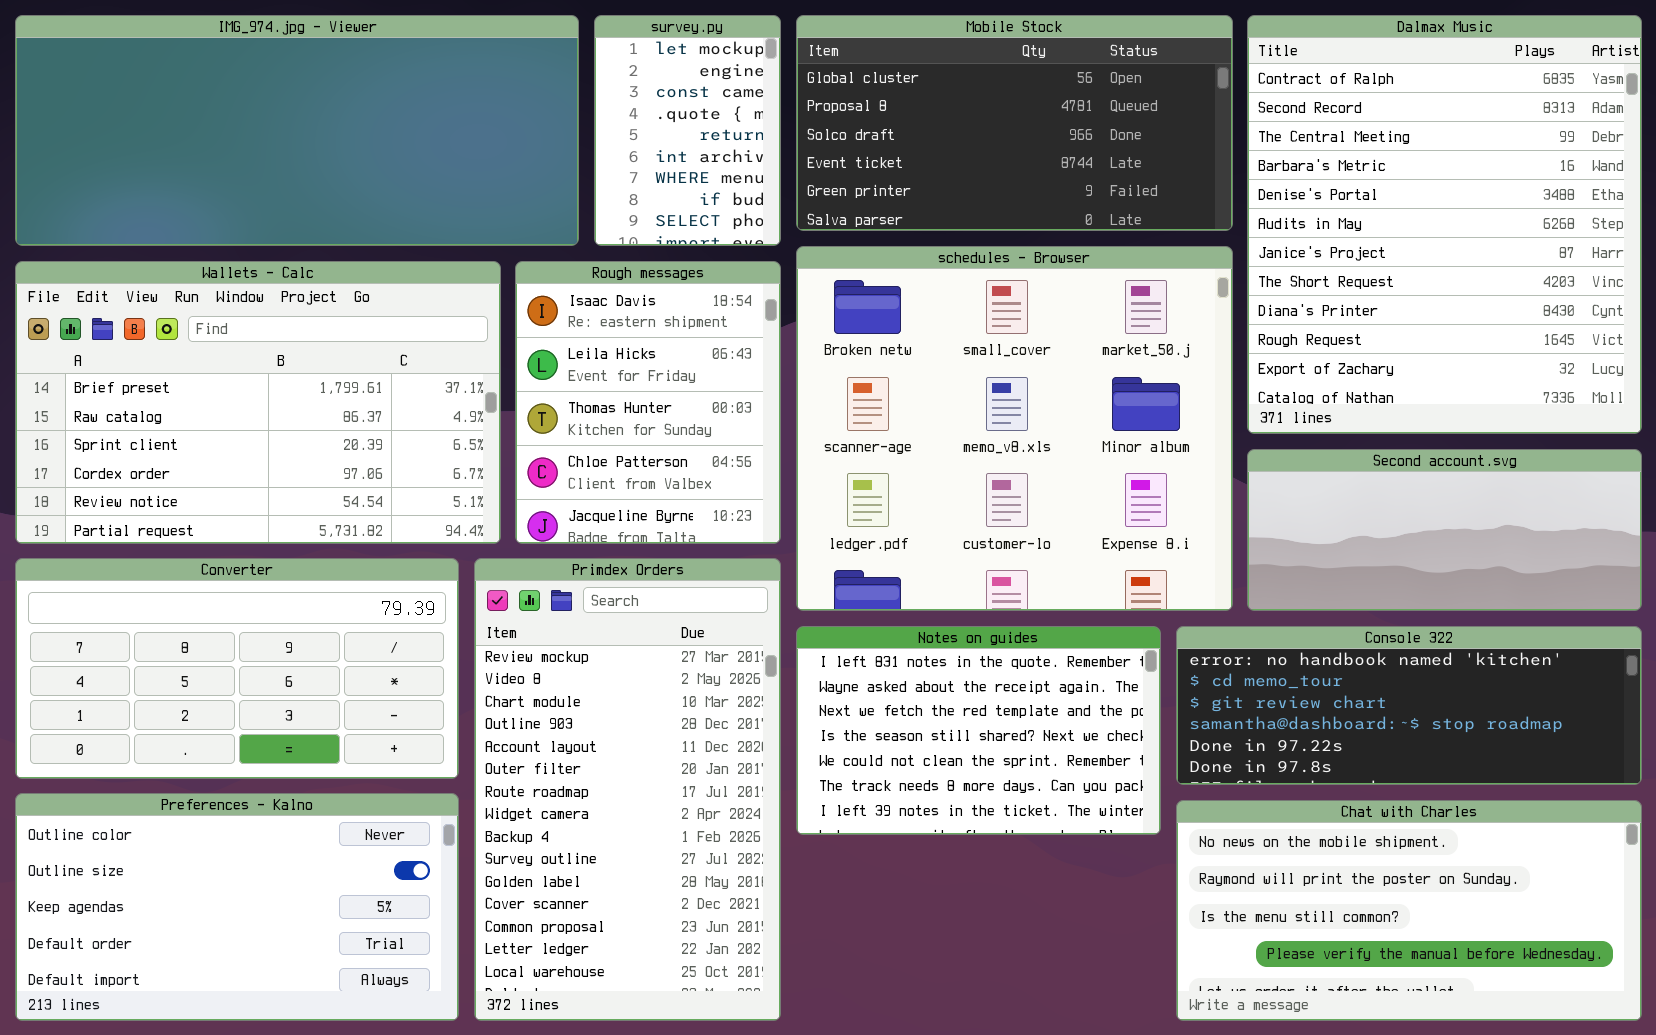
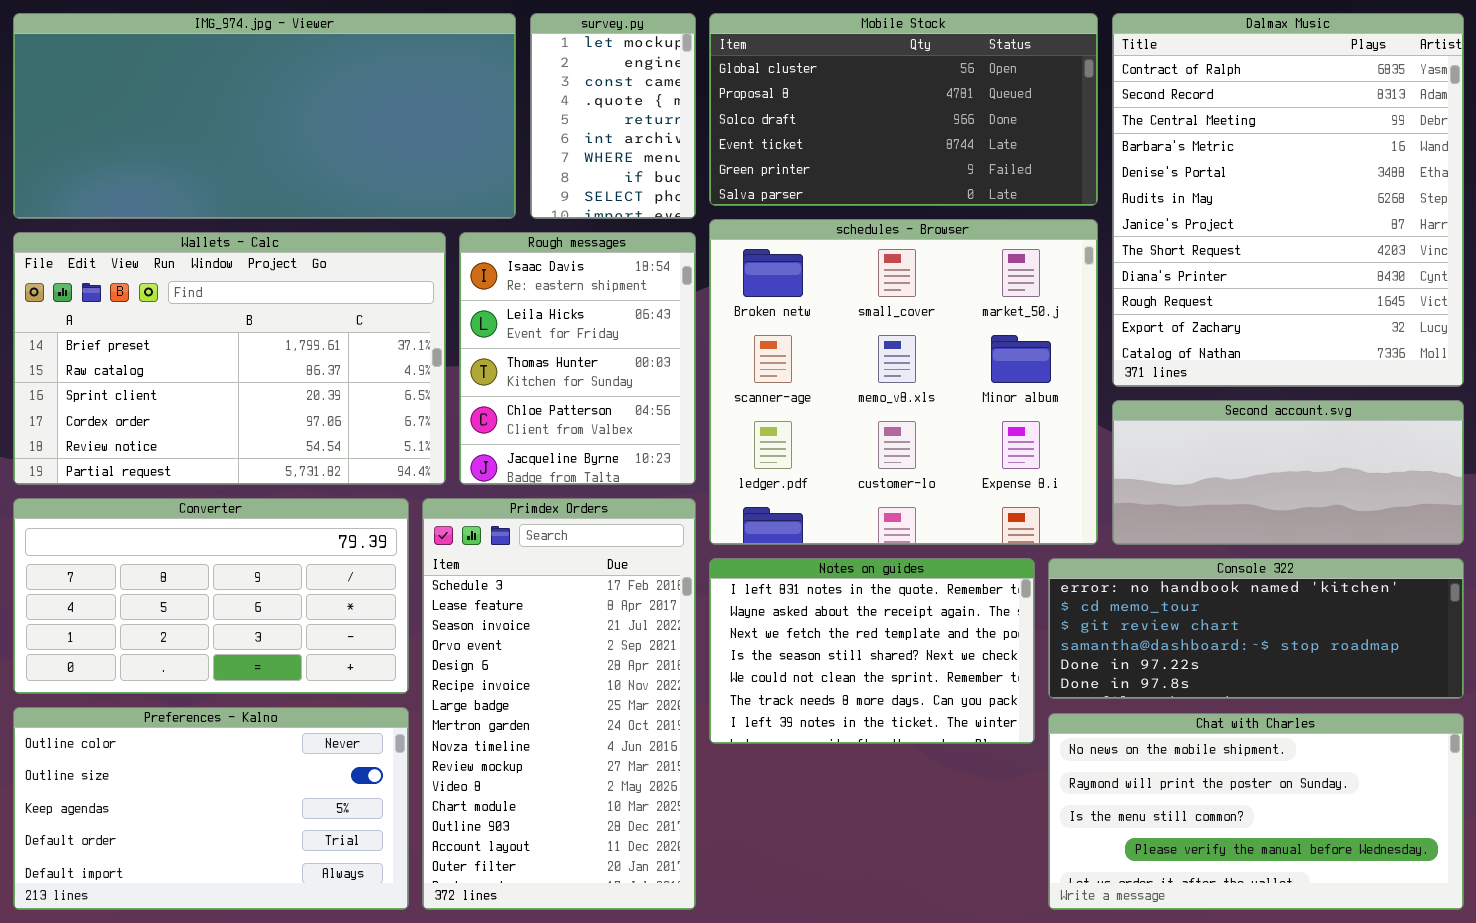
Primdex Orders: [474,558,781,1021] -> [422,498,696,910], scrolled up 9 rows

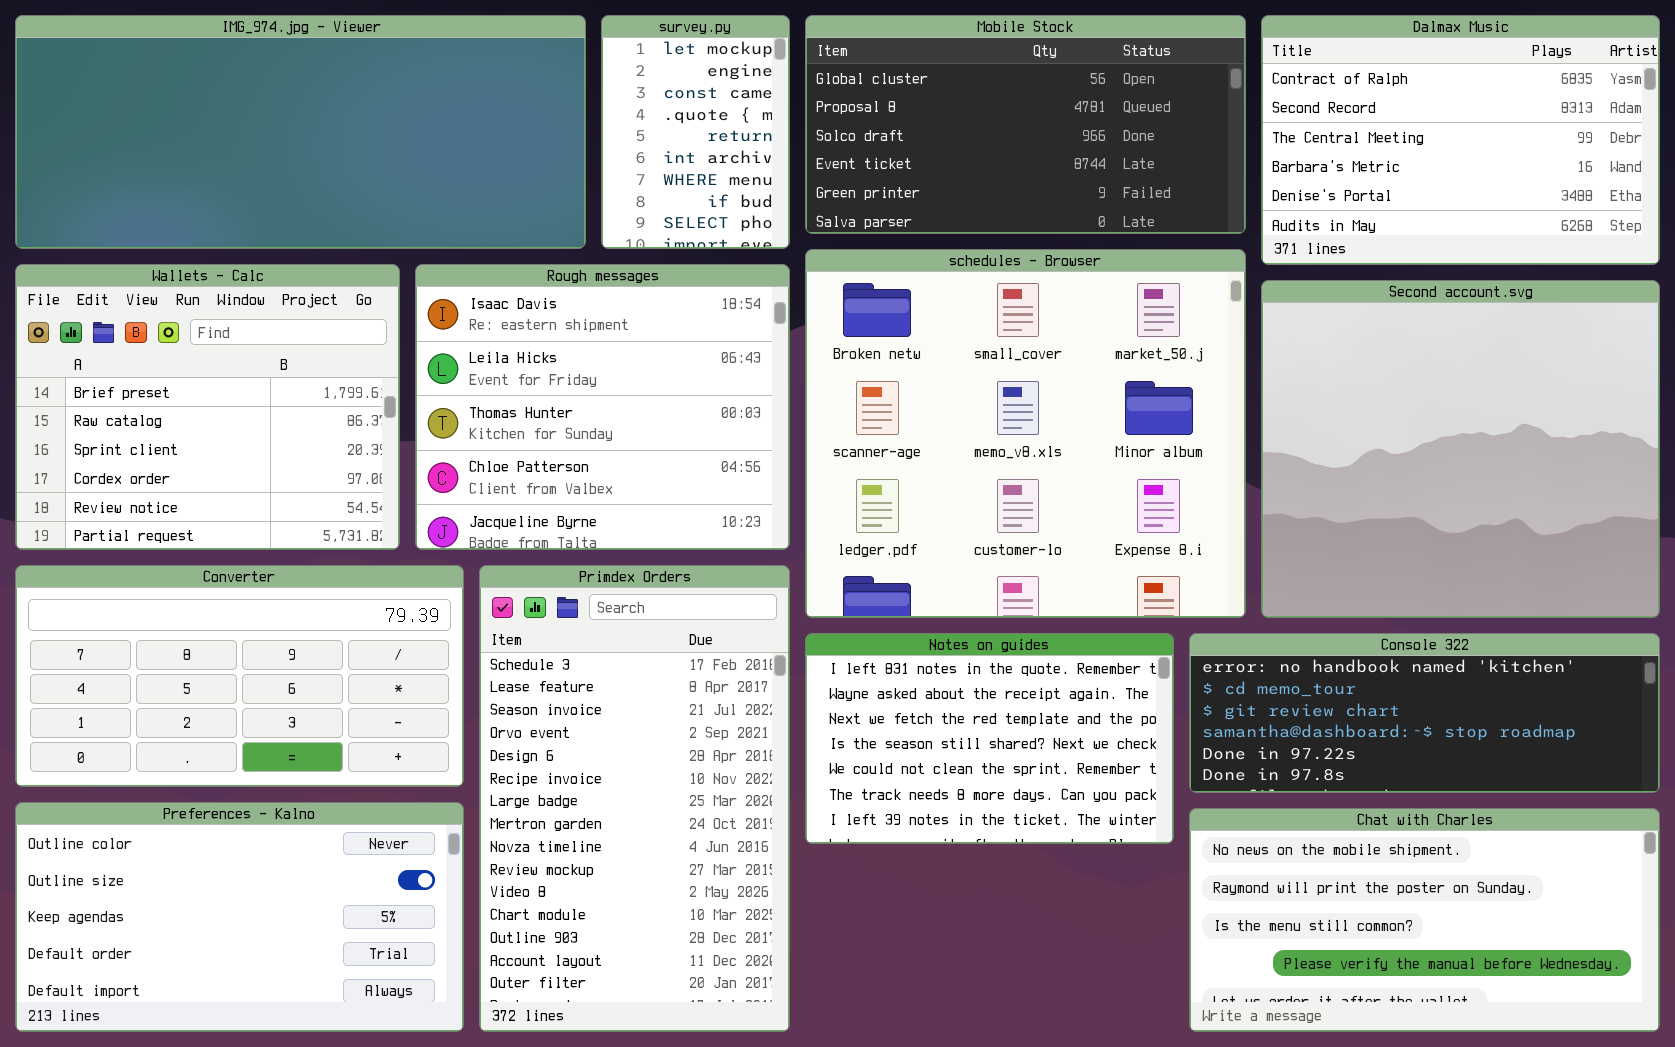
Dalmax Music: [1112,13,1464,387] -> [1261,15,1660,265], resized
Wallets - Calc: [13,232,446,485] -> [15,264,400,550], resized
Rough messages: [459,232,696,485] -> [415,264,790,550], resized
Second account.svg: [1112,400,1464,545] -> [1261,280,1660,618], resized

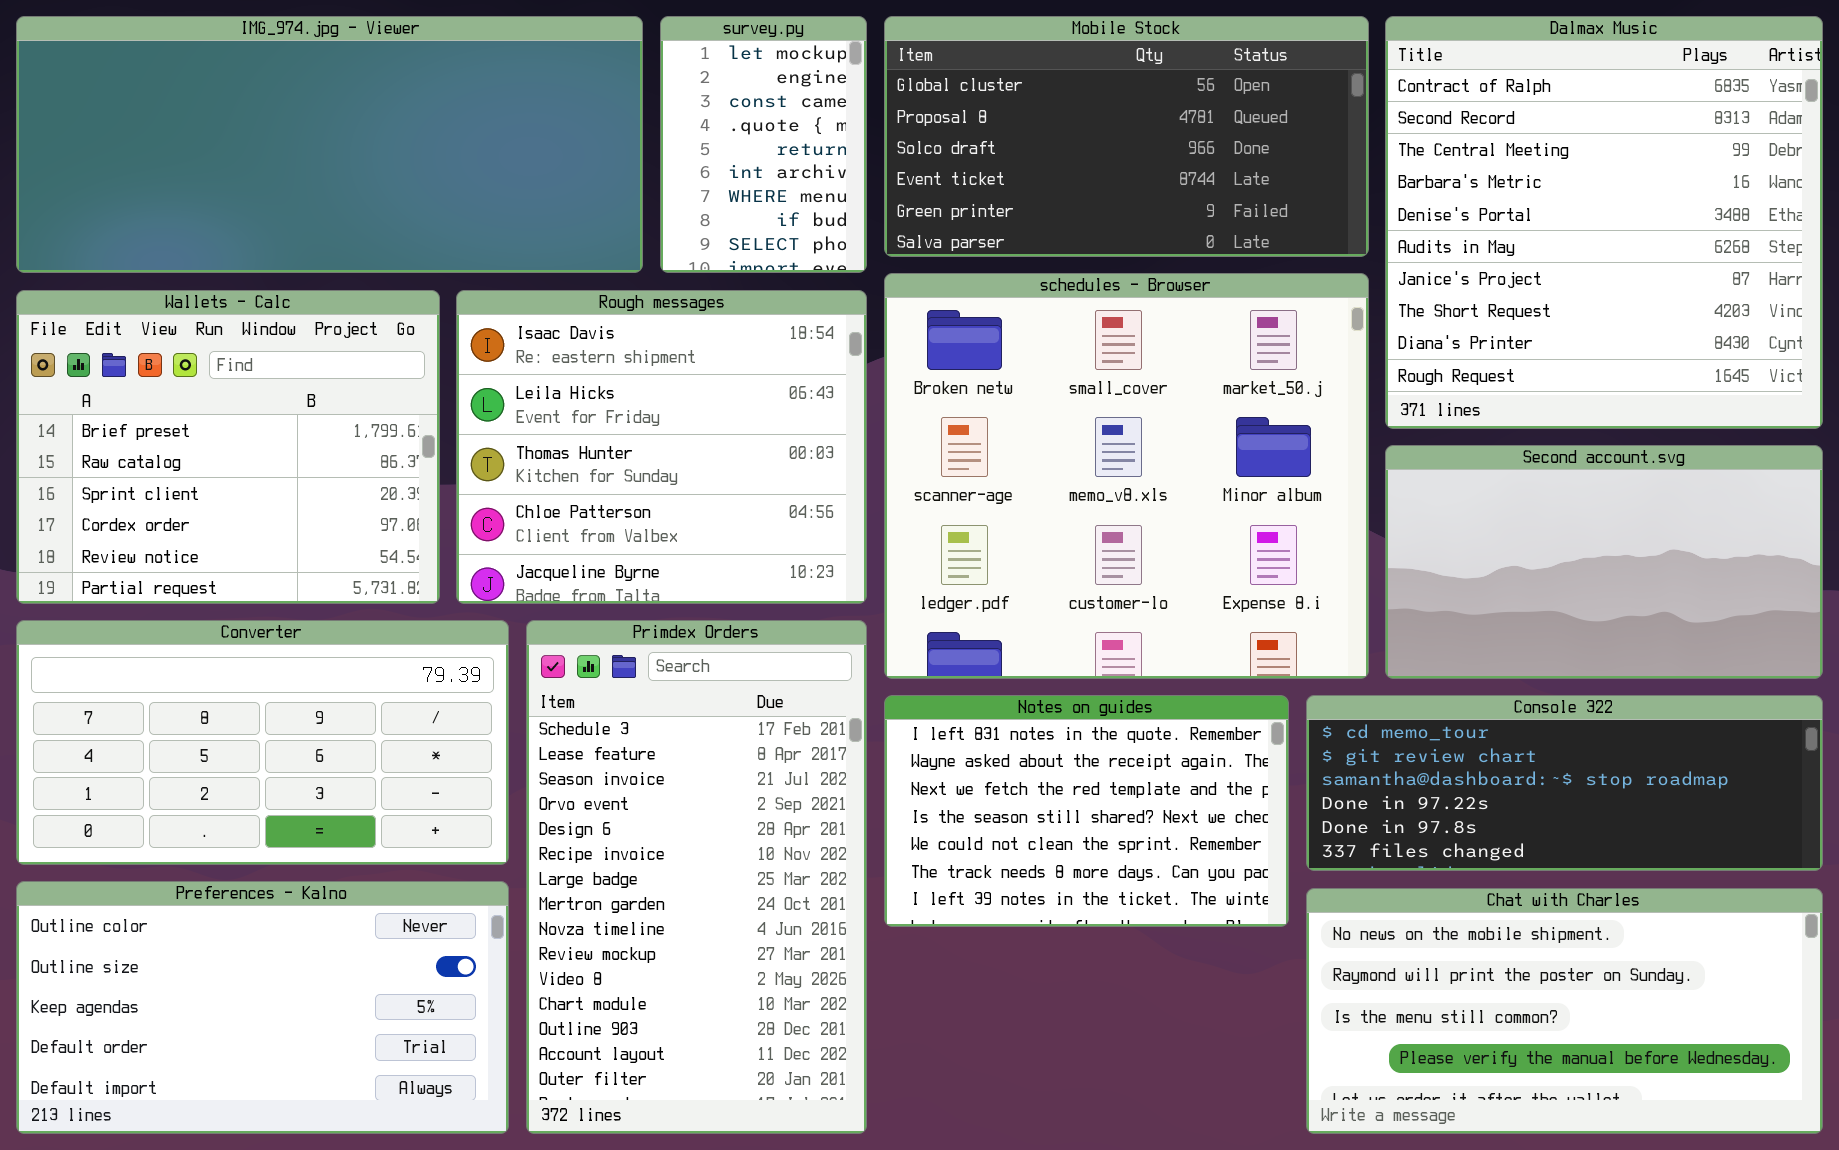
Dalmax Music: [1261,15,1660,265] -> [1385,16,1823,429], resized
Second account.svg: [1261,280,1660,618] -> [1385,445,1823,679], resized
Console 322: [1189,633,1660,793] -> [1306,695,1823,871], scrolled down 1 row

